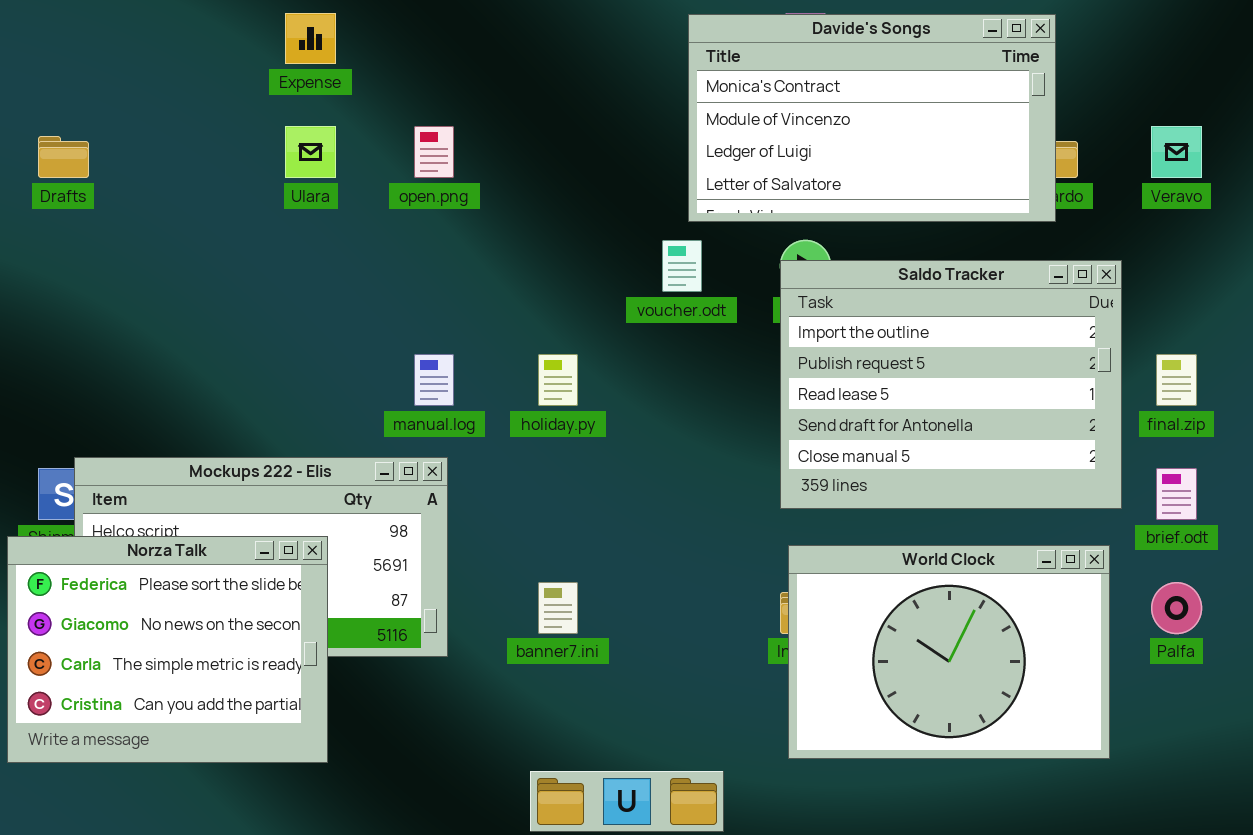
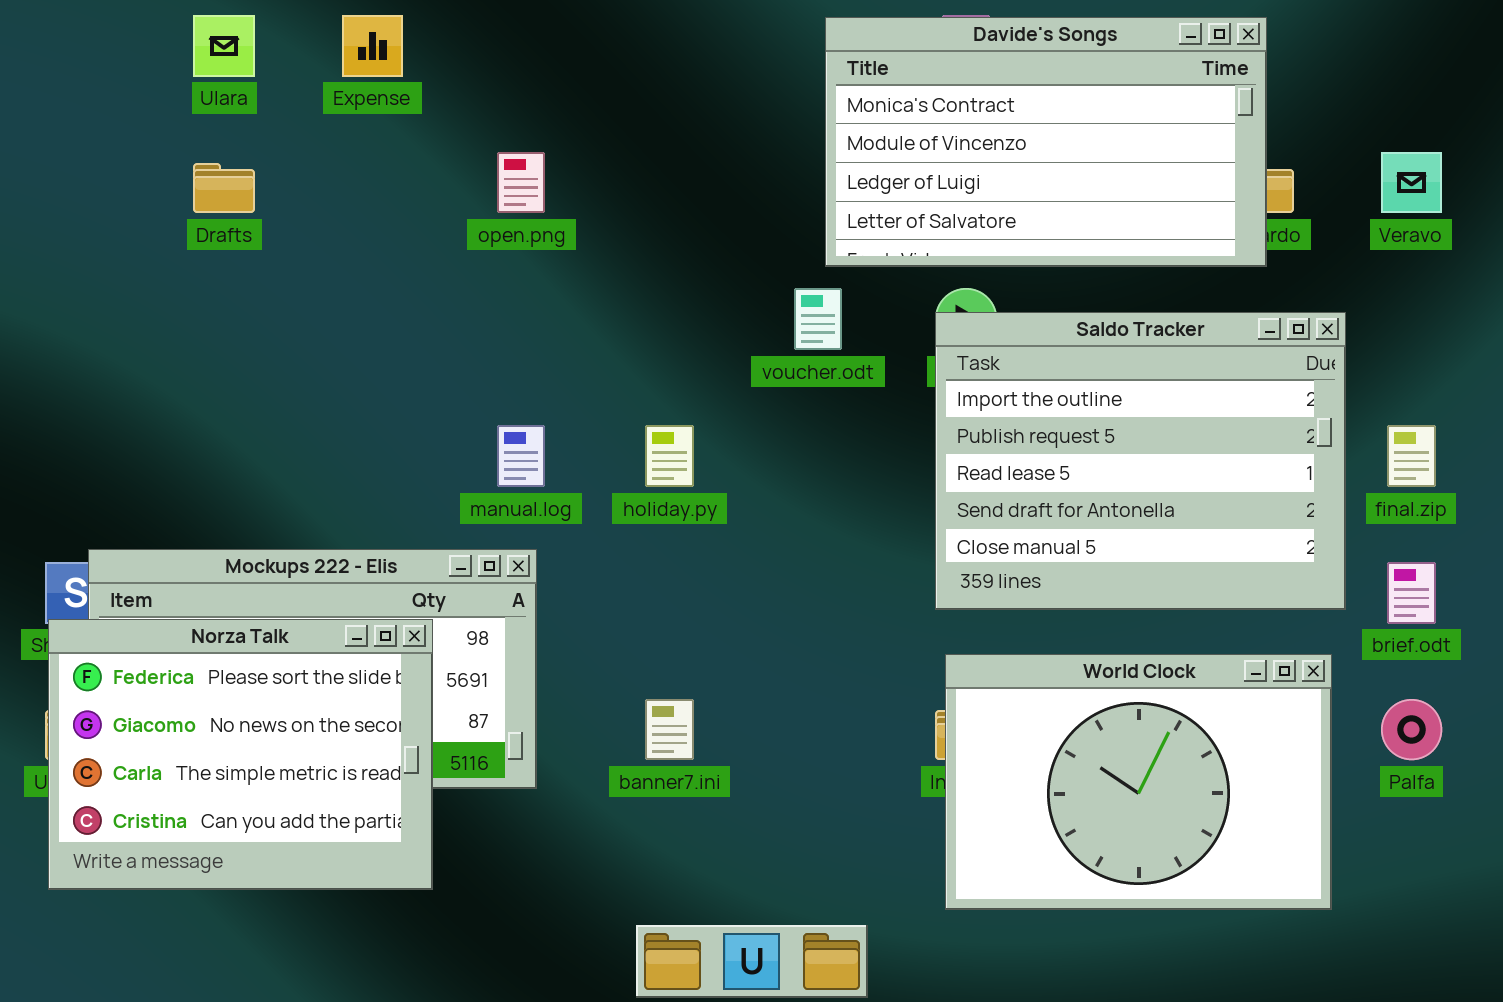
Ulara: [285,126,336,178] -> [193,15,255,77], moved
Drafts: [38,136,89,178] -> [193,163,255,213], moved
Norza Talk: [7,536,328,763] -> [48,619,433,890], moved

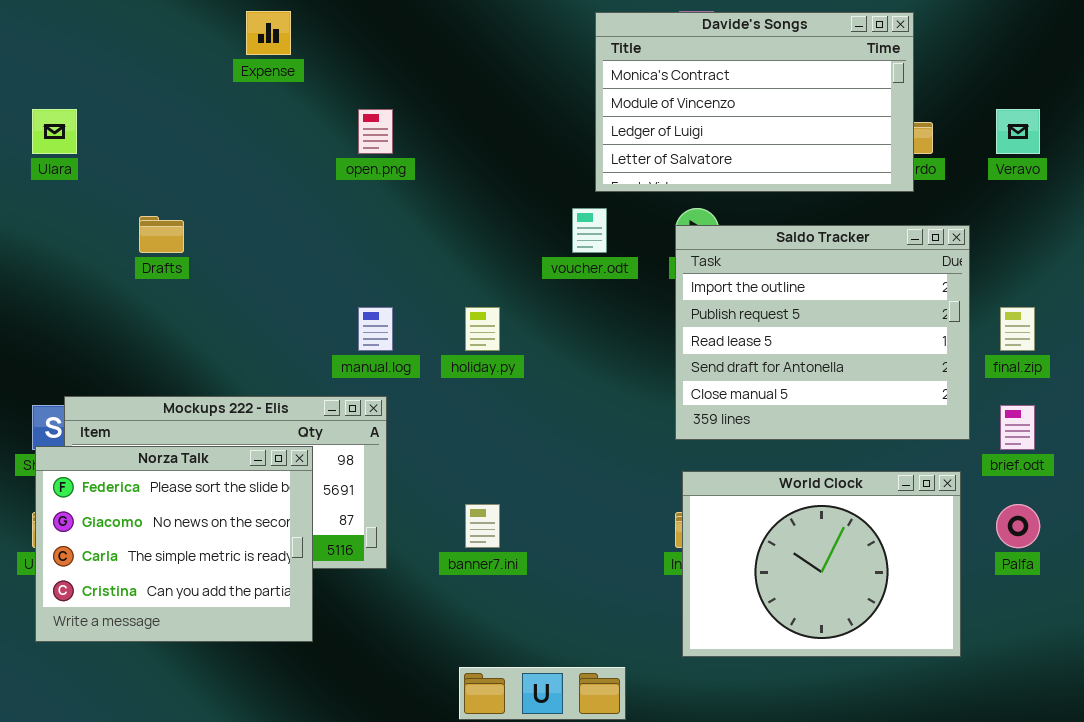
Ulara: [193,15,255,77] -> [32,109,77,154], moved
Drafts: [193,163,255,213] -> [139,216,184,253], moved

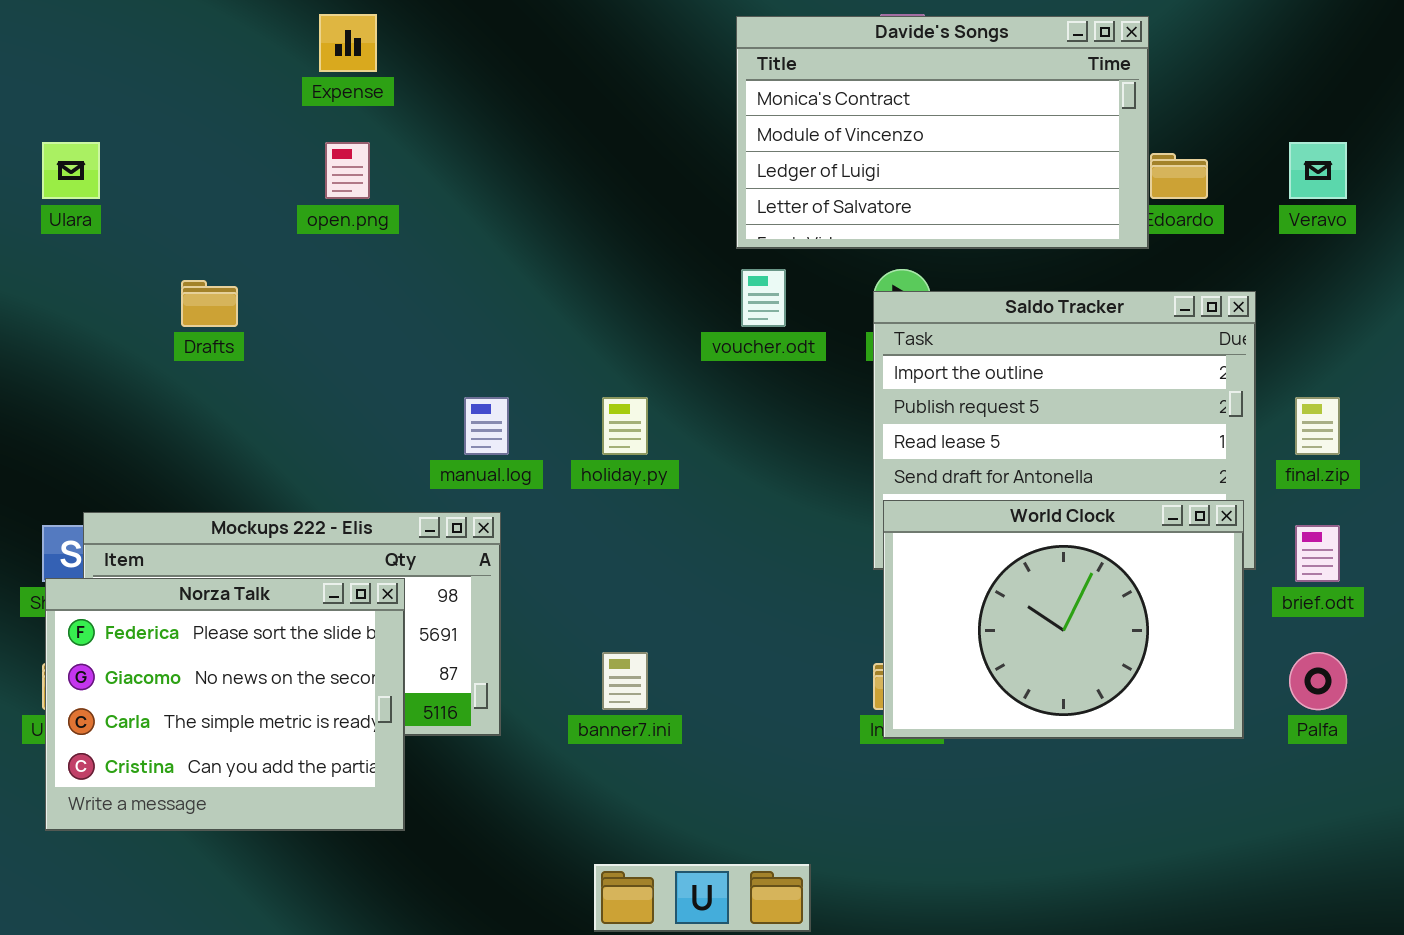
Davide's Songs: [595,12,914,192] -> [736,16,1149,249], moved
open.png: [358,109,393,154] -> [325,142,370,199], moved
World Clock: [682,471,961,657] -> [883,500,1244,739], moved

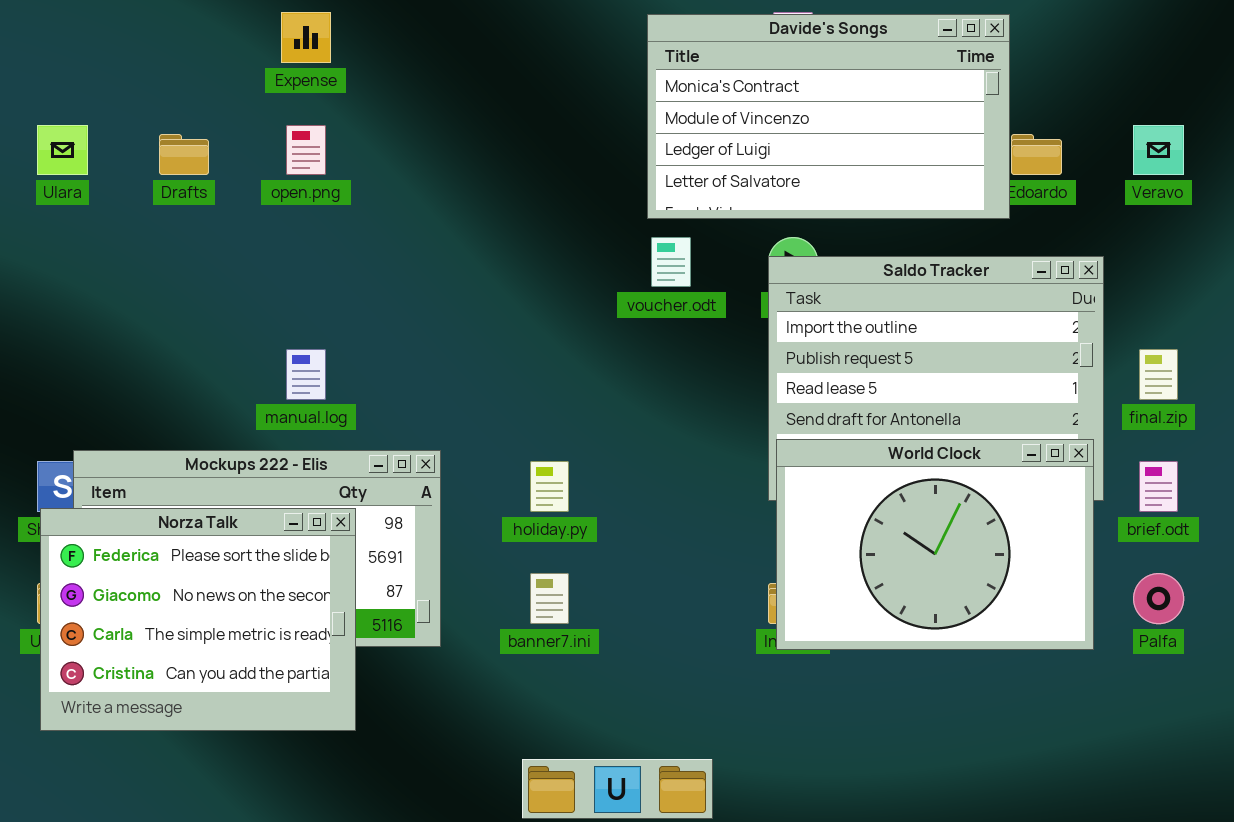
Drafts: [181,280,238,327] -> [159,134,209,175], moved
manual.log: [464,397,509,455] -> [286,349,326,400], moved
holiday.py: [602,397,648,455] -> [530,461,569,512], moved

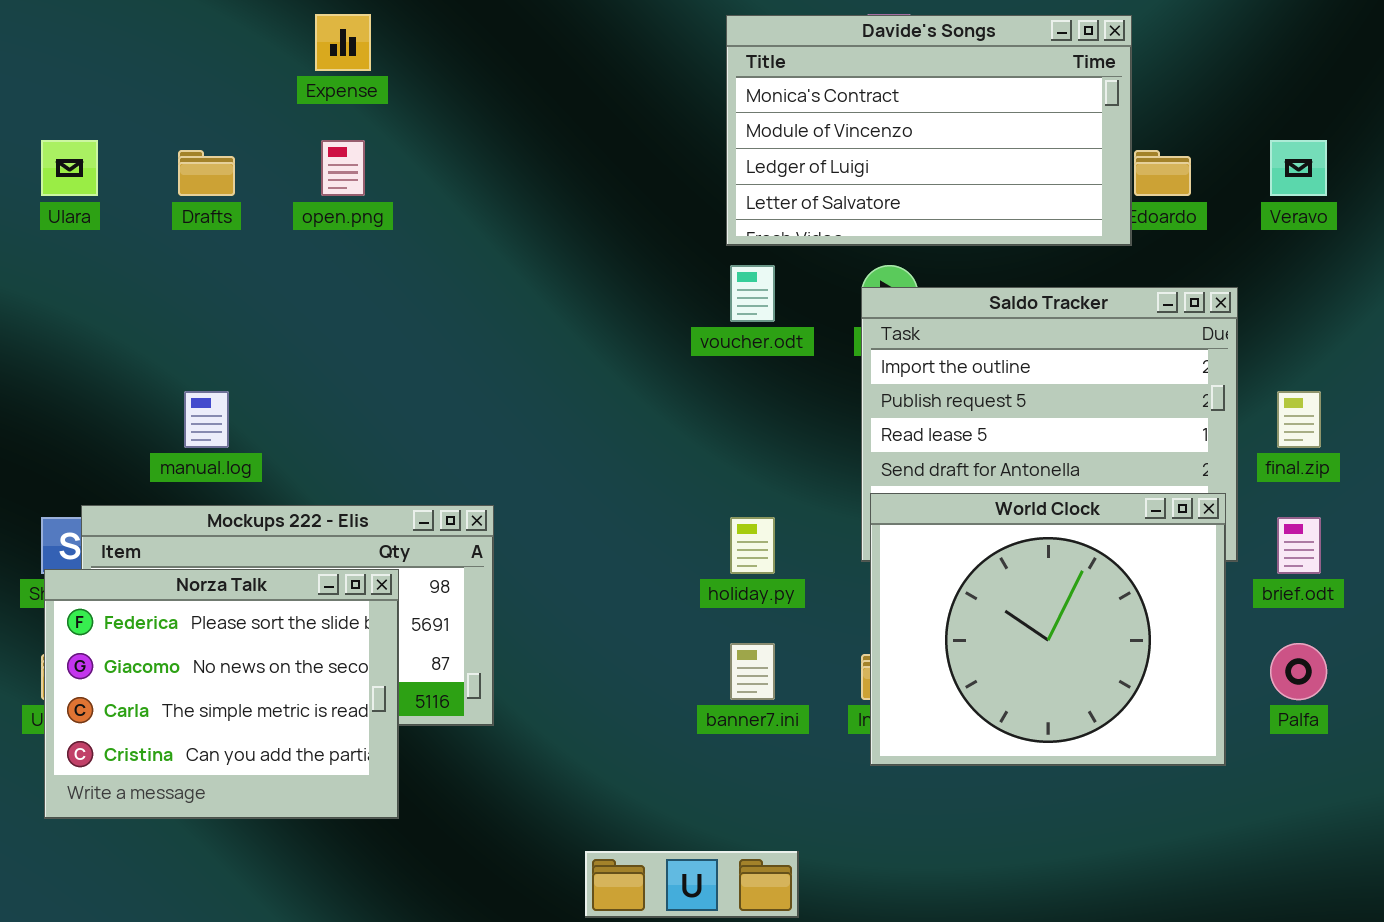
manual.log: [286,349,326,400] -> [184,391,229,448], moved
World Clock: [776,439,1094,650] -> [870,493,1226,766], resized
holiday.py: [530,461,569,512] -> [730,517,775,574], moved
banner7.ini: [530,573,569,624] -> [730,643,775,700], moved

